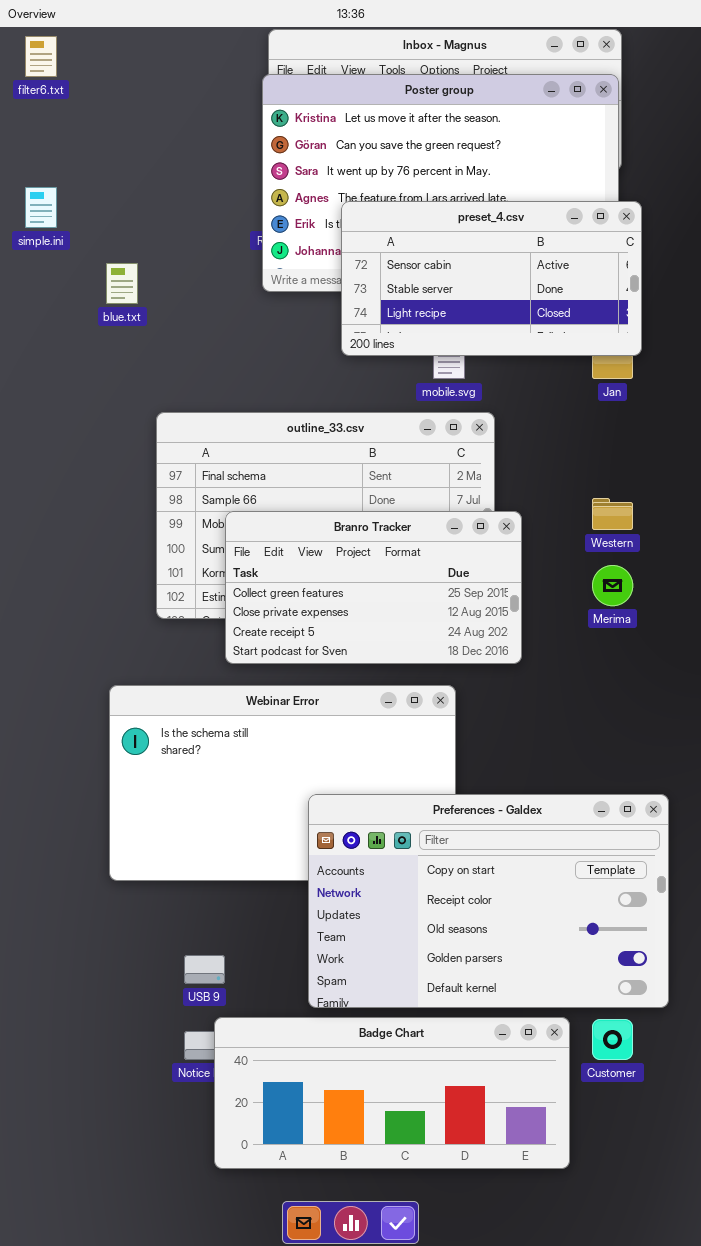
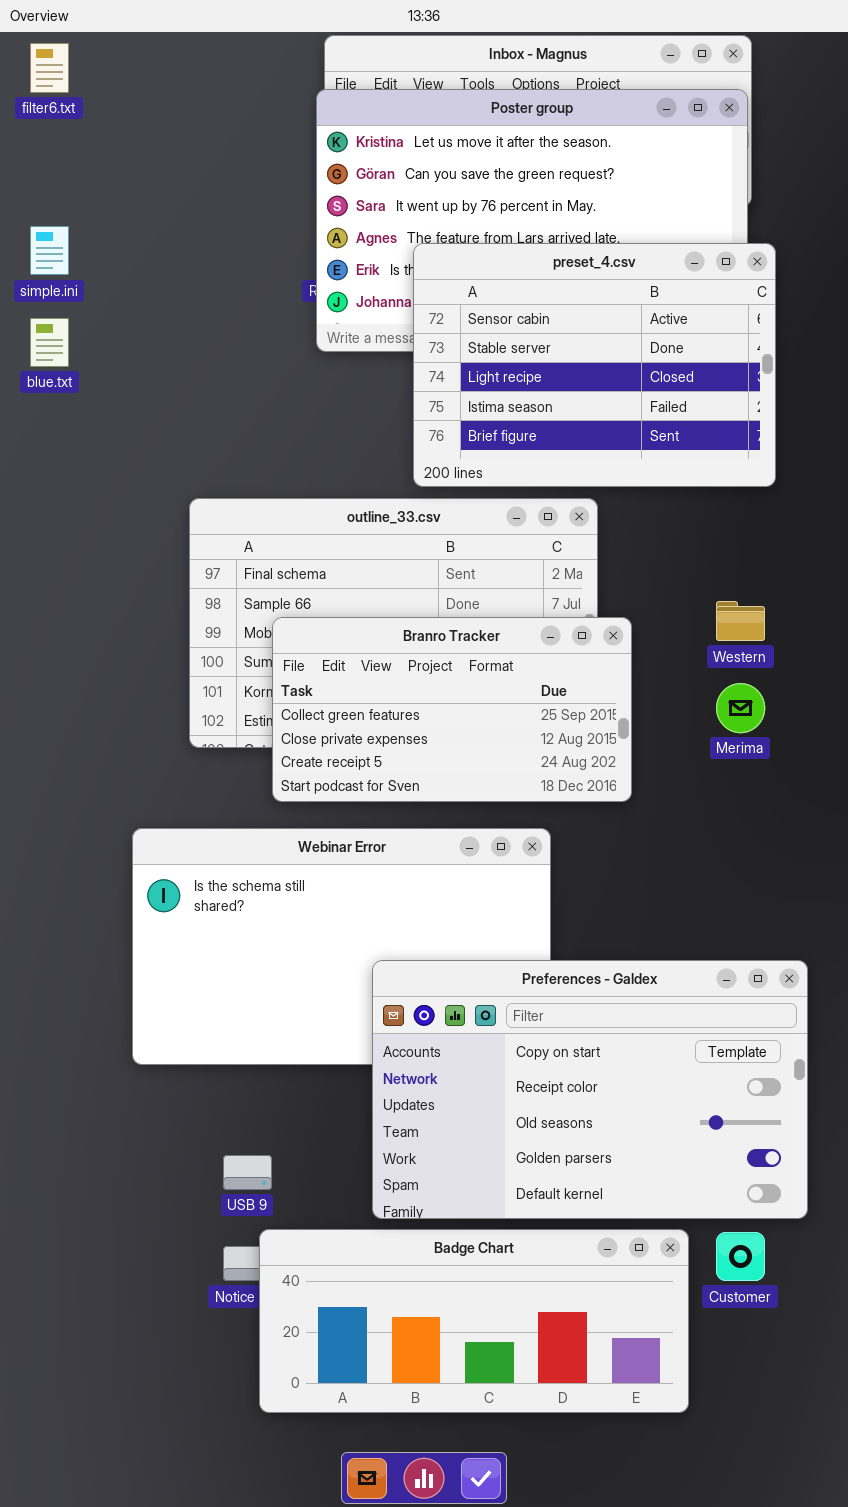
preset_4.csv: [341,201,642,356] -> [413,243,776,487], resized
blue.txt: [106,263,138,304] -> [30,318,69,367], moved

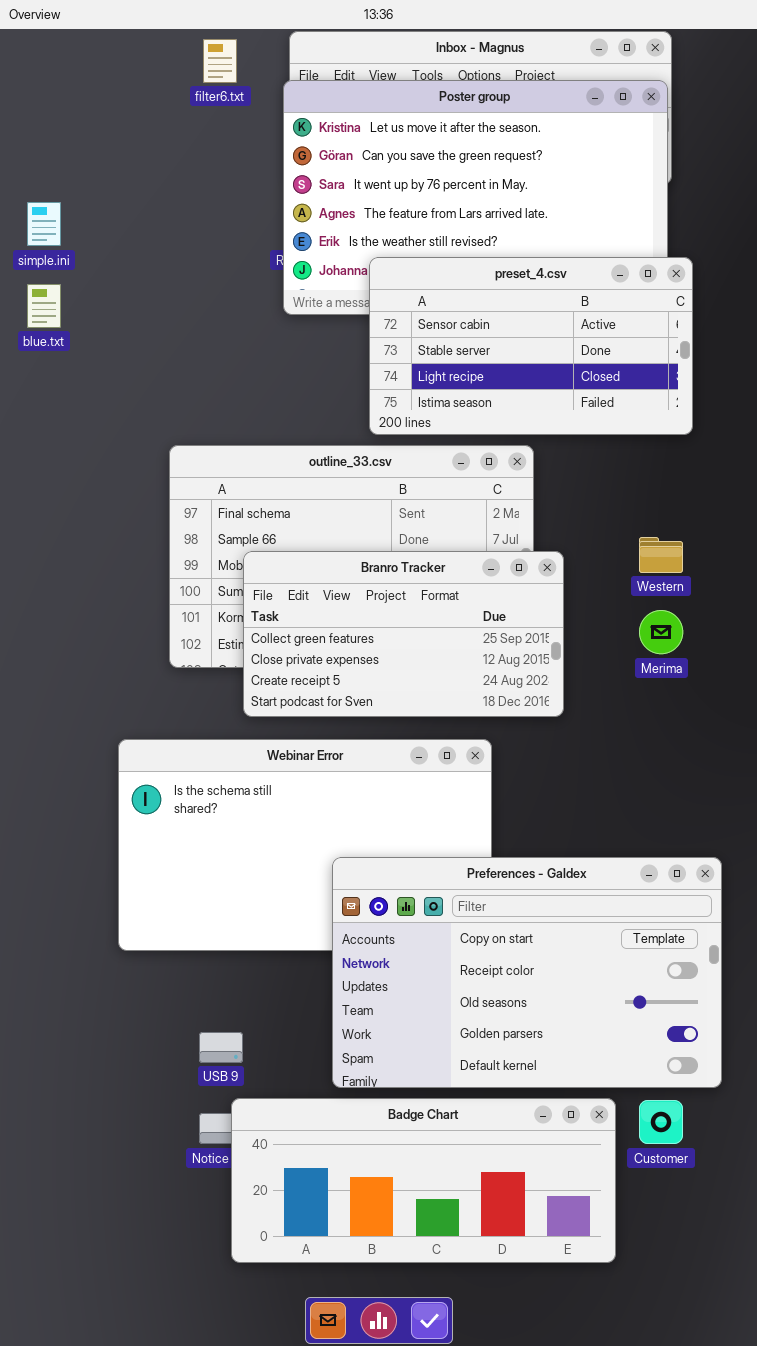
filter6.txt: [30,43,69,93] -> [203,39,237,83], moved
preset_4.csv: [413,243,776,487] -> [369,257,693,435], resized

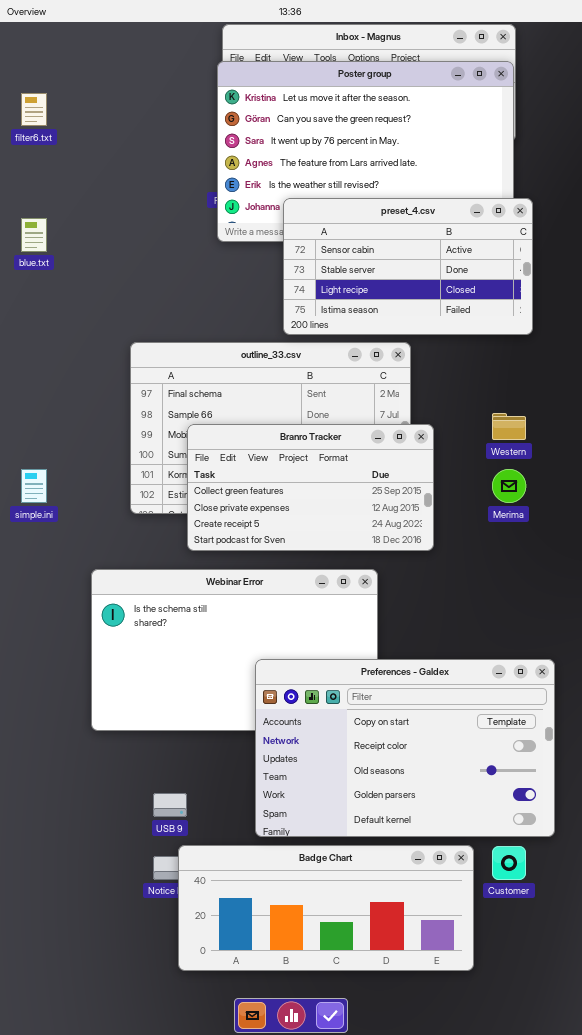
filter6.txt: [203,39,237,83] -> [21,93,47,126], moved
simple.ini: [27,202,61,246] -> [21,469,47,503], moved

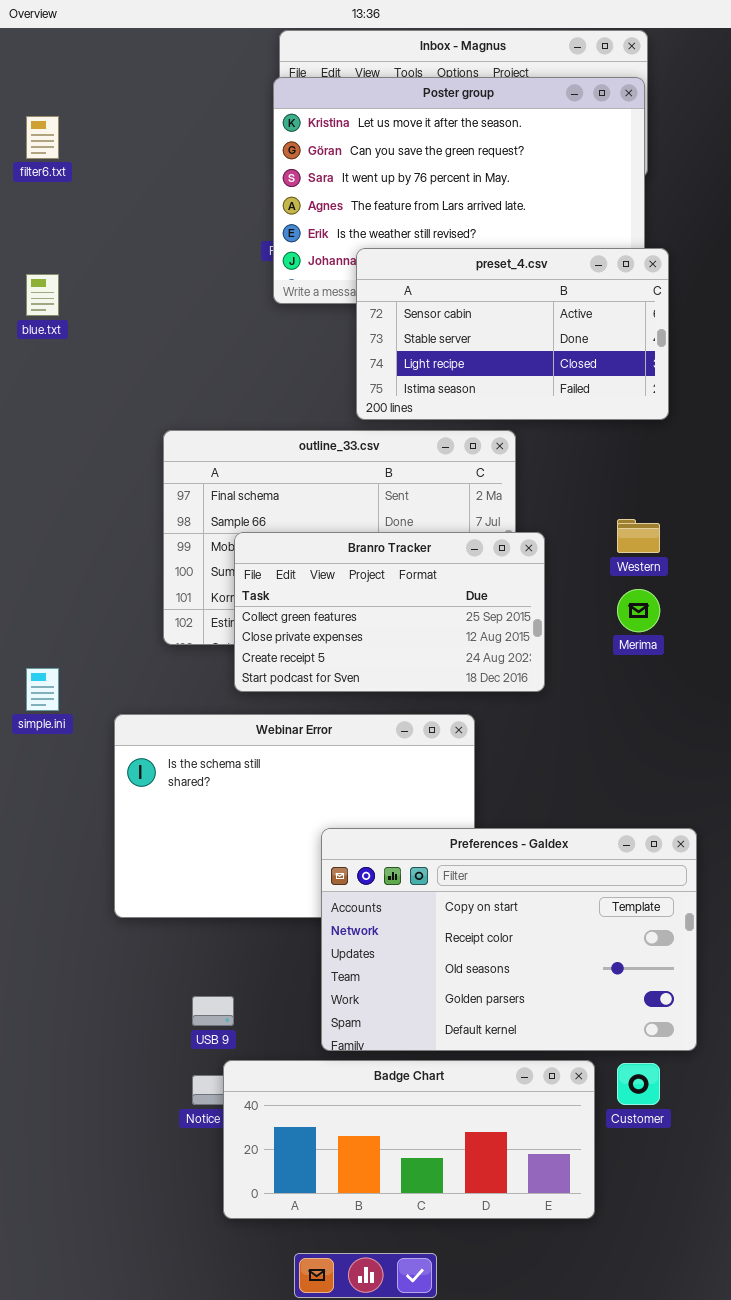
simple.ini: [21,469,47,503] -> [26,668,59,711], moved

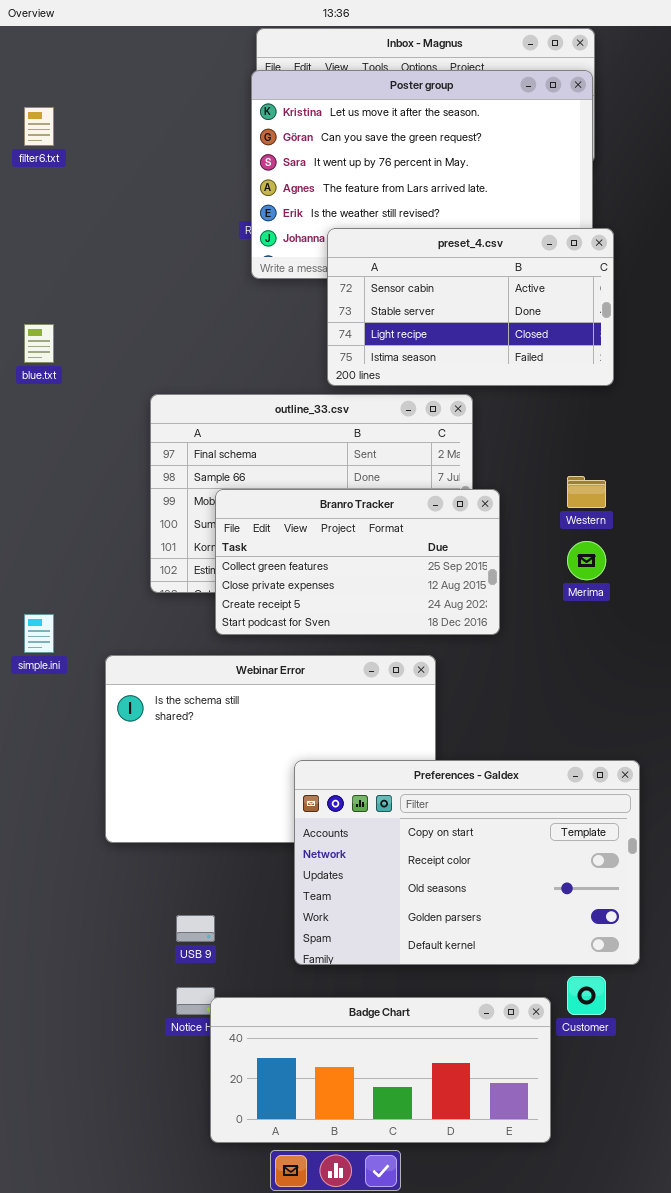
blue.txt: [26,274,59,316] -> [24,324,54,363], moved
Badge Chart: [223,1060,595,1219] -> [210,997,551,1143], moved

